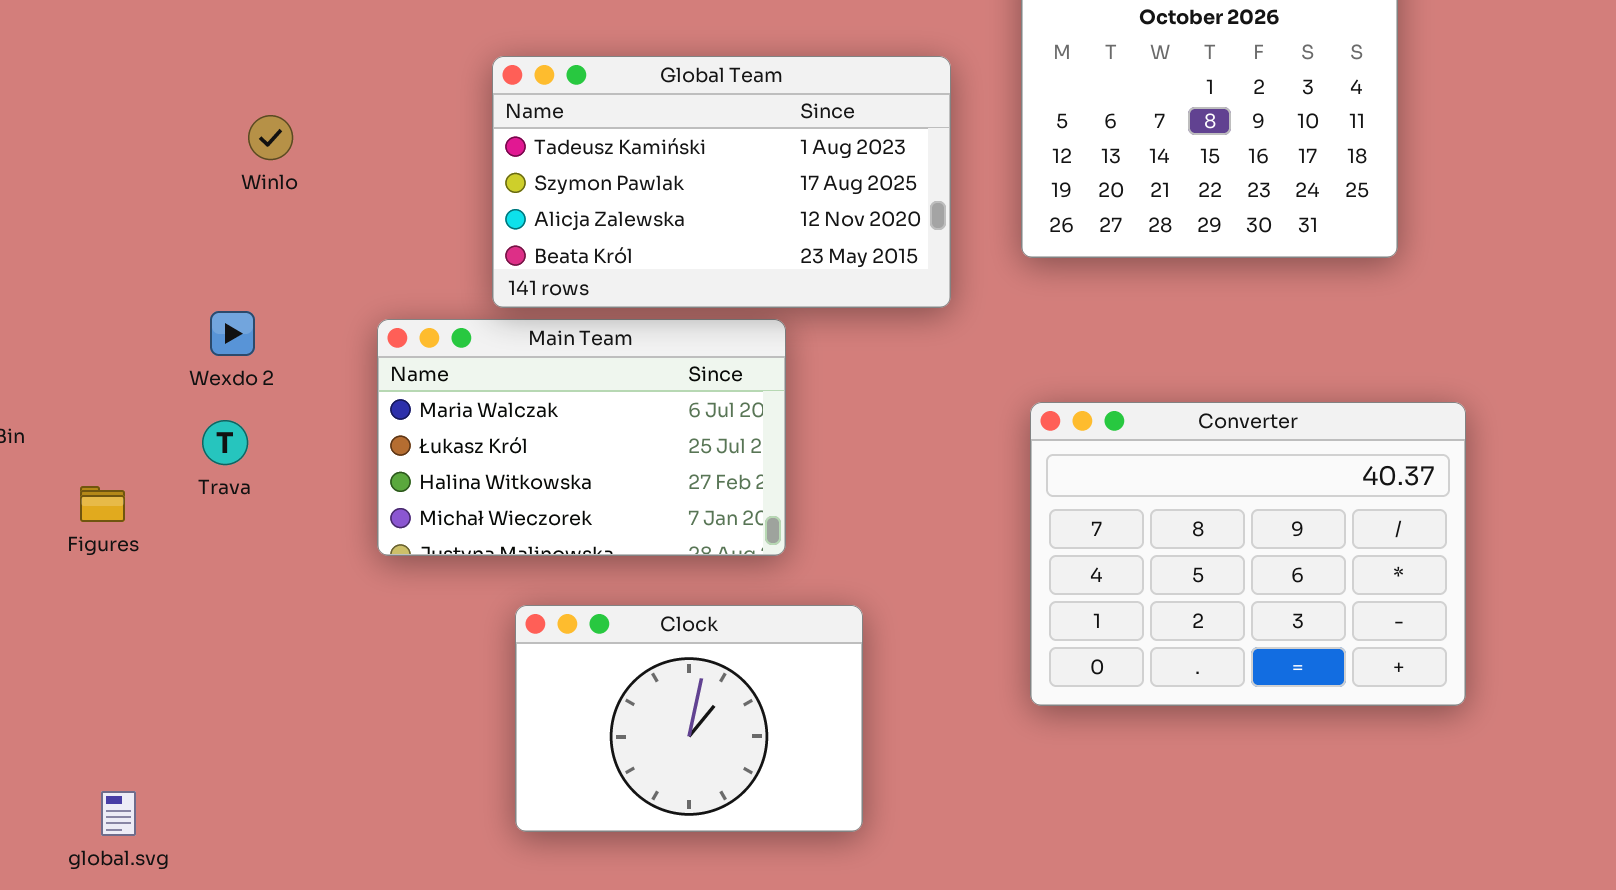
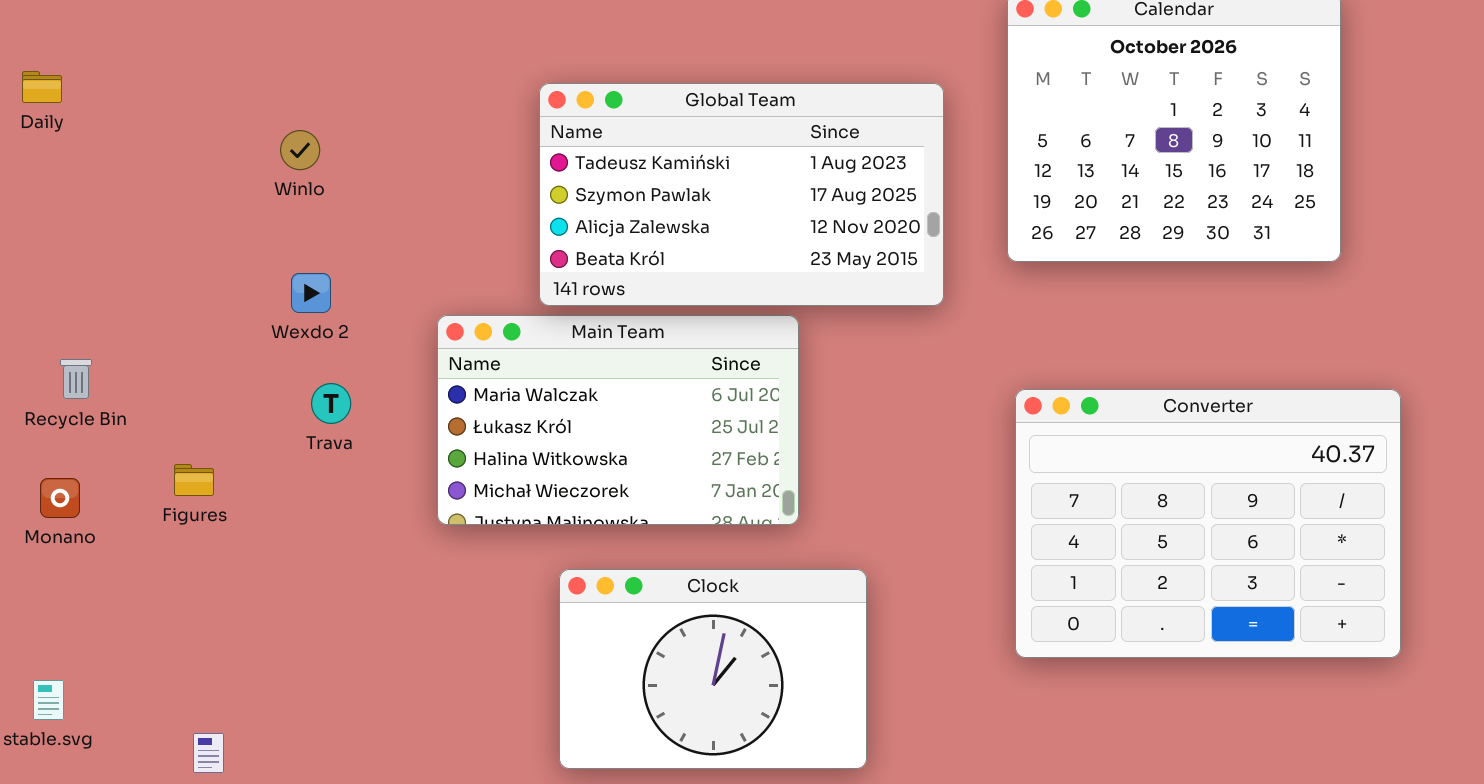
Winlo: [248,115,293,160] -> [280,130,320,170], moved
Wexdo 2: [210,311,255,356] -> [291,273,331,313], moved
Trava: [202,420,248,465] -> [311,383,351,424], moved

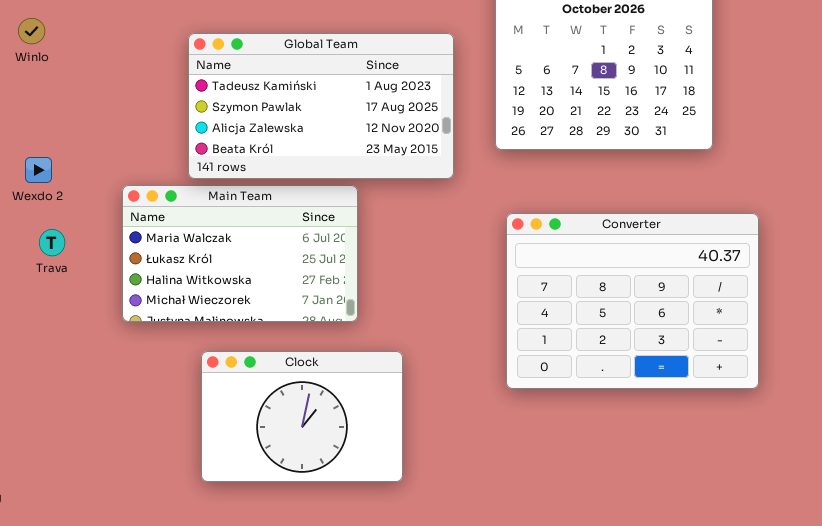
Winlo: [280,130,320,170] -> [18,18,45,44], moved
Converter: [1015,389,1401,658] -> [506,213,759,389], moved

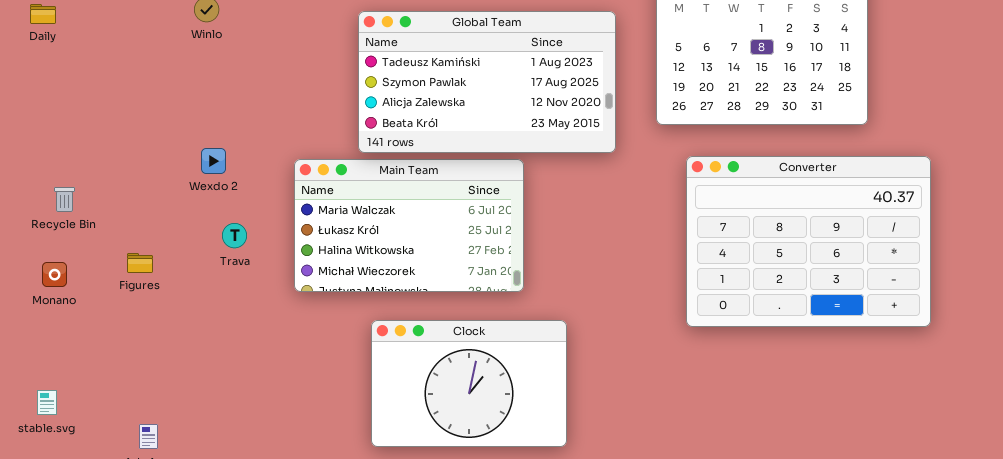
Wexdo 2: [25,157,52,183] -> [201,148,226,174], moved
Converter: [506,213,759,389] -> [686,156,931,327], moved
Trava: [39,229,65,256] -> [222,223,247,248], moved

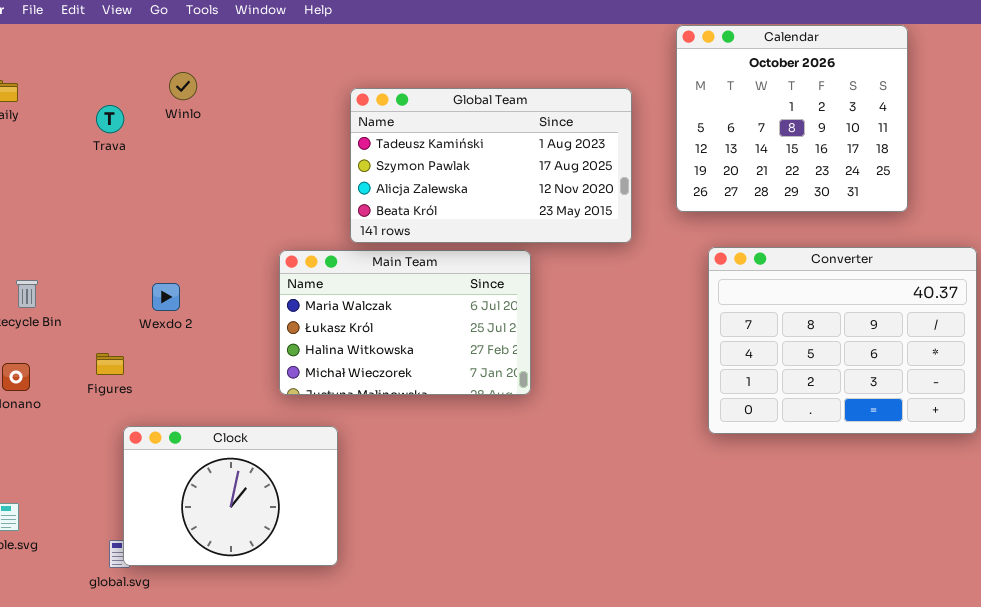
Wexdo 2: [201,148,226,174] -> [152,283,180,311], moved
Trava: [222,223,247,248] -> [96,105,124,133], moved
Clock: [371,320,567,447] -> [123,426,338,566], moved

